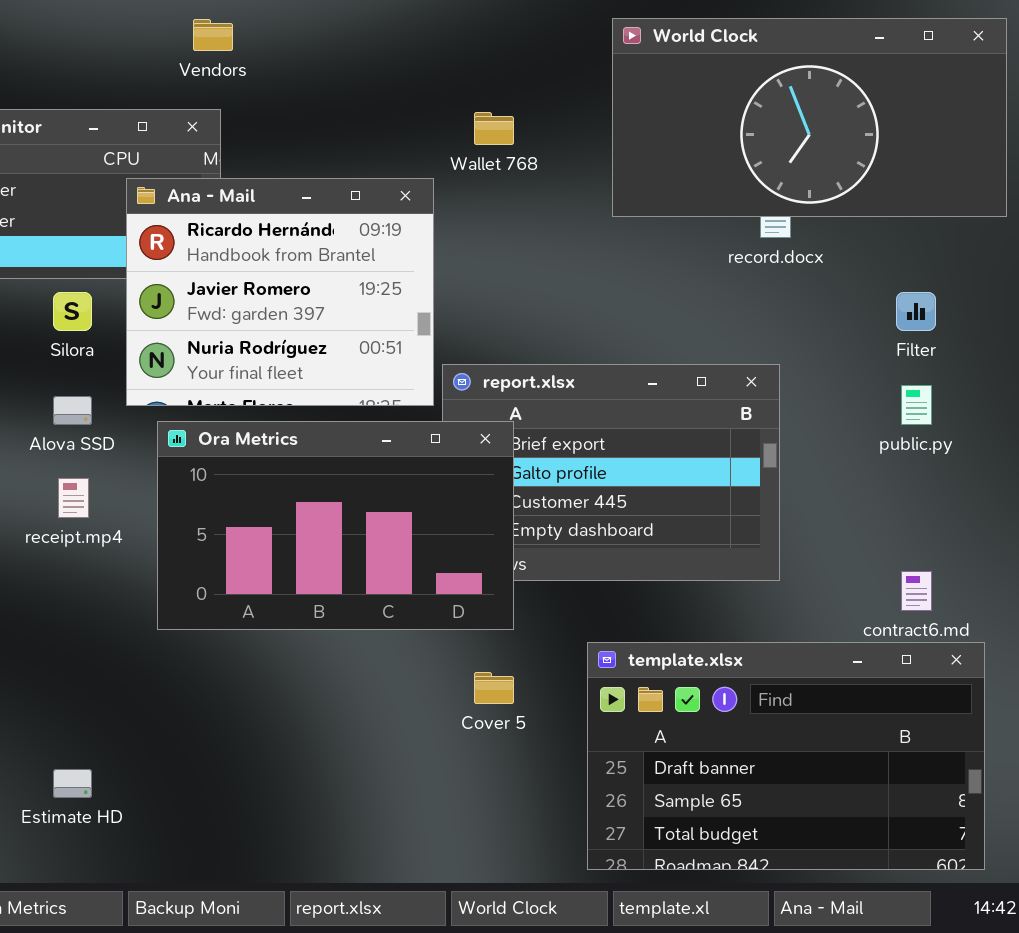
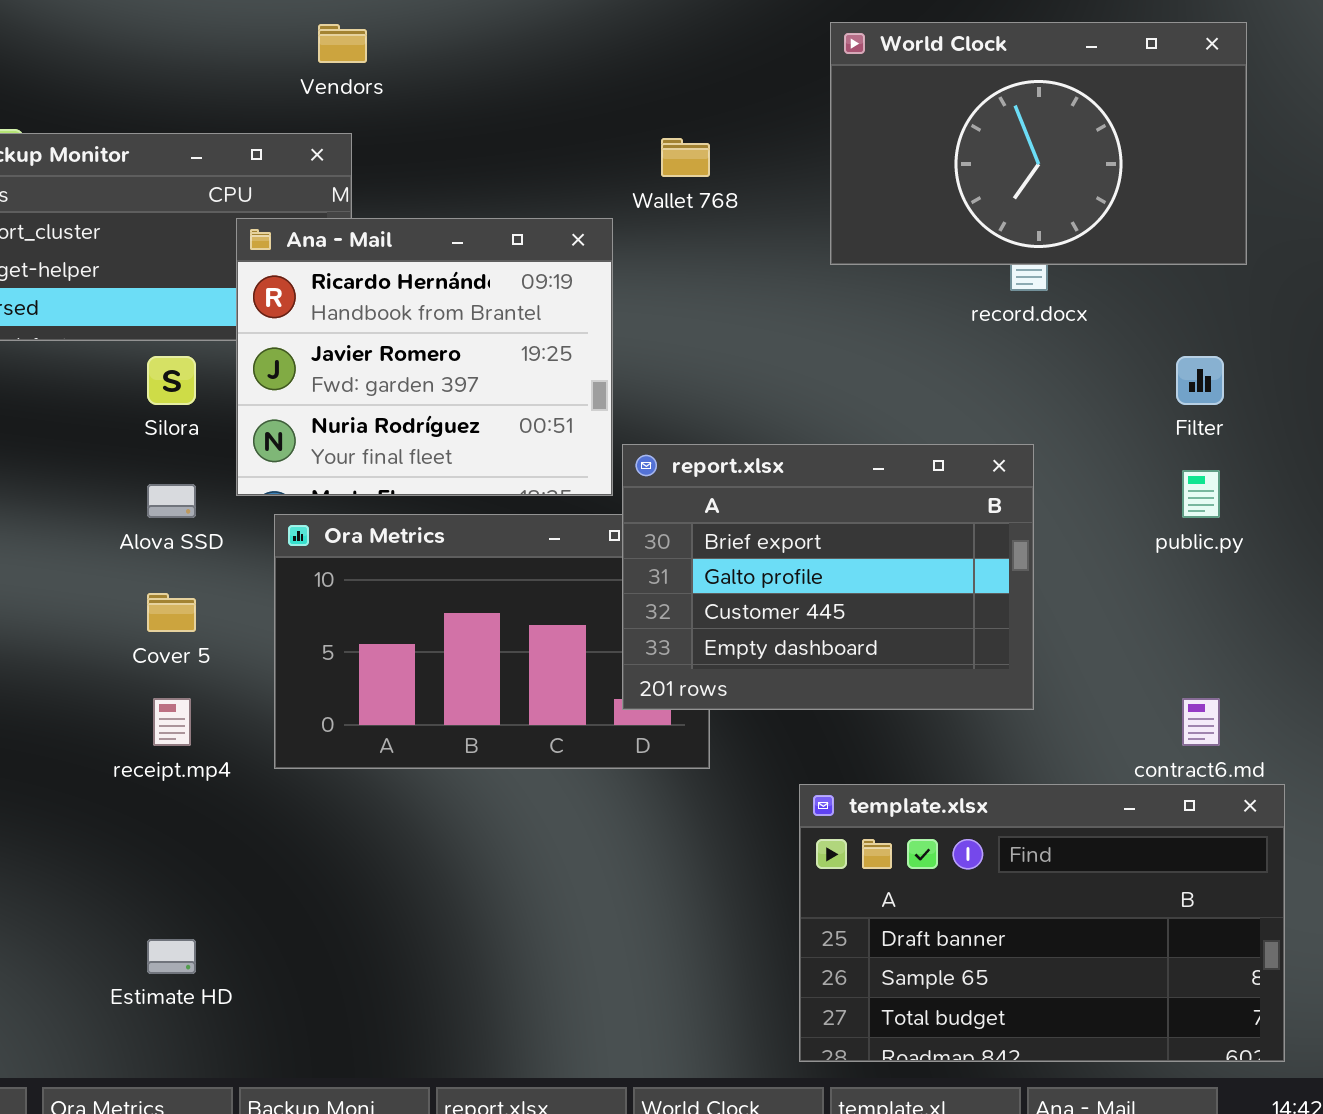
World Clock: [612,18,1007,217] -> [830,22,1247,265], resized
report.xlsx: [442,364,780,581] -> [622,444,1034,710], raised
receipt.mp4: [58,478,89,518] -> [153,698,191,746], moved
Cover 5: [474,672,514,704] -> [147,593,196,632], moved

